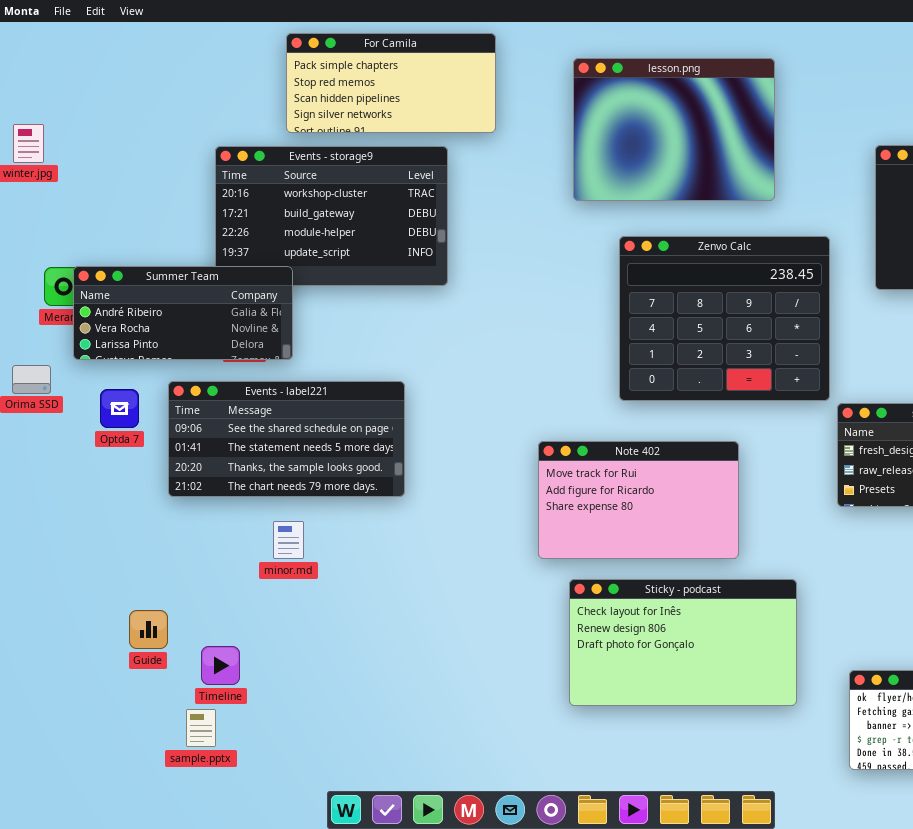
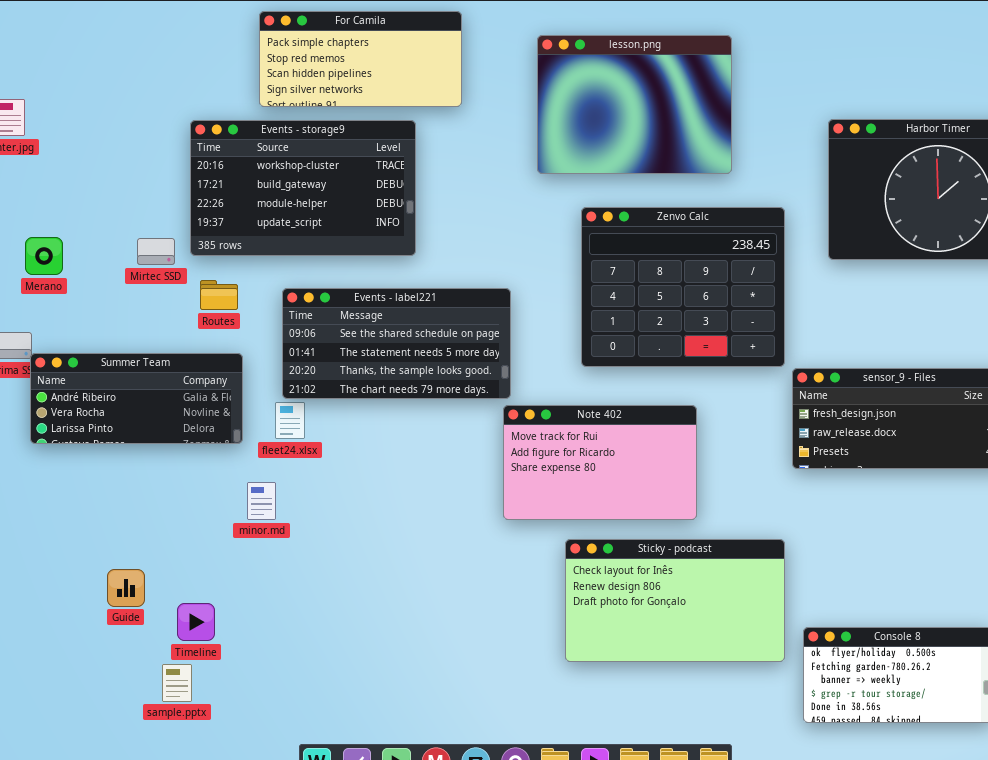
Summer Team: [73,266,293,360] -> [30,353,243,444], moved
Events - label221: [168,381,405,497] -> [282,288,511,399], moved
Sticky - podcast: [569,579,797,706] -> [565,539,785,662], moved

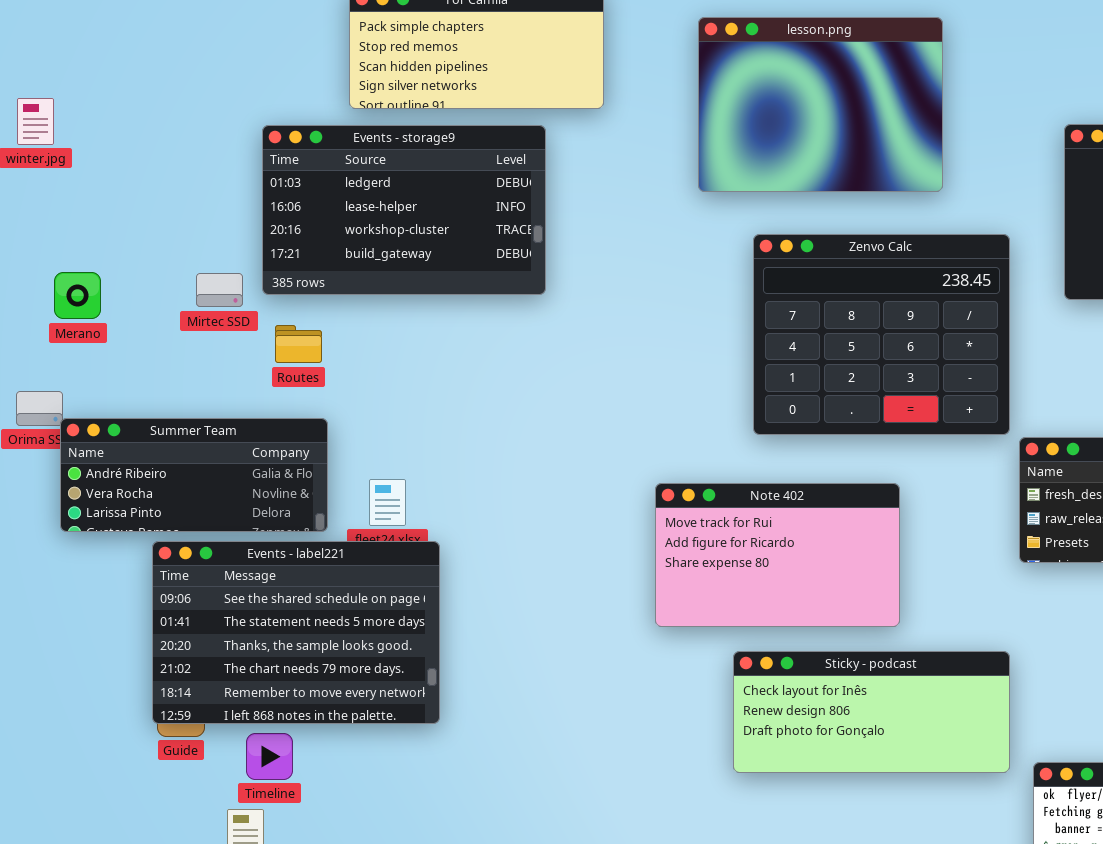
Events - storage9: [190,120,416,256] -> [262,125,546,295], scrolled up 2 rows
Events - label221: [282,288,511,399] -> [152,541,440,724], moved, resized
Sticky - podcast: [565,539,785,662] -> [733,651,1010,773], resized

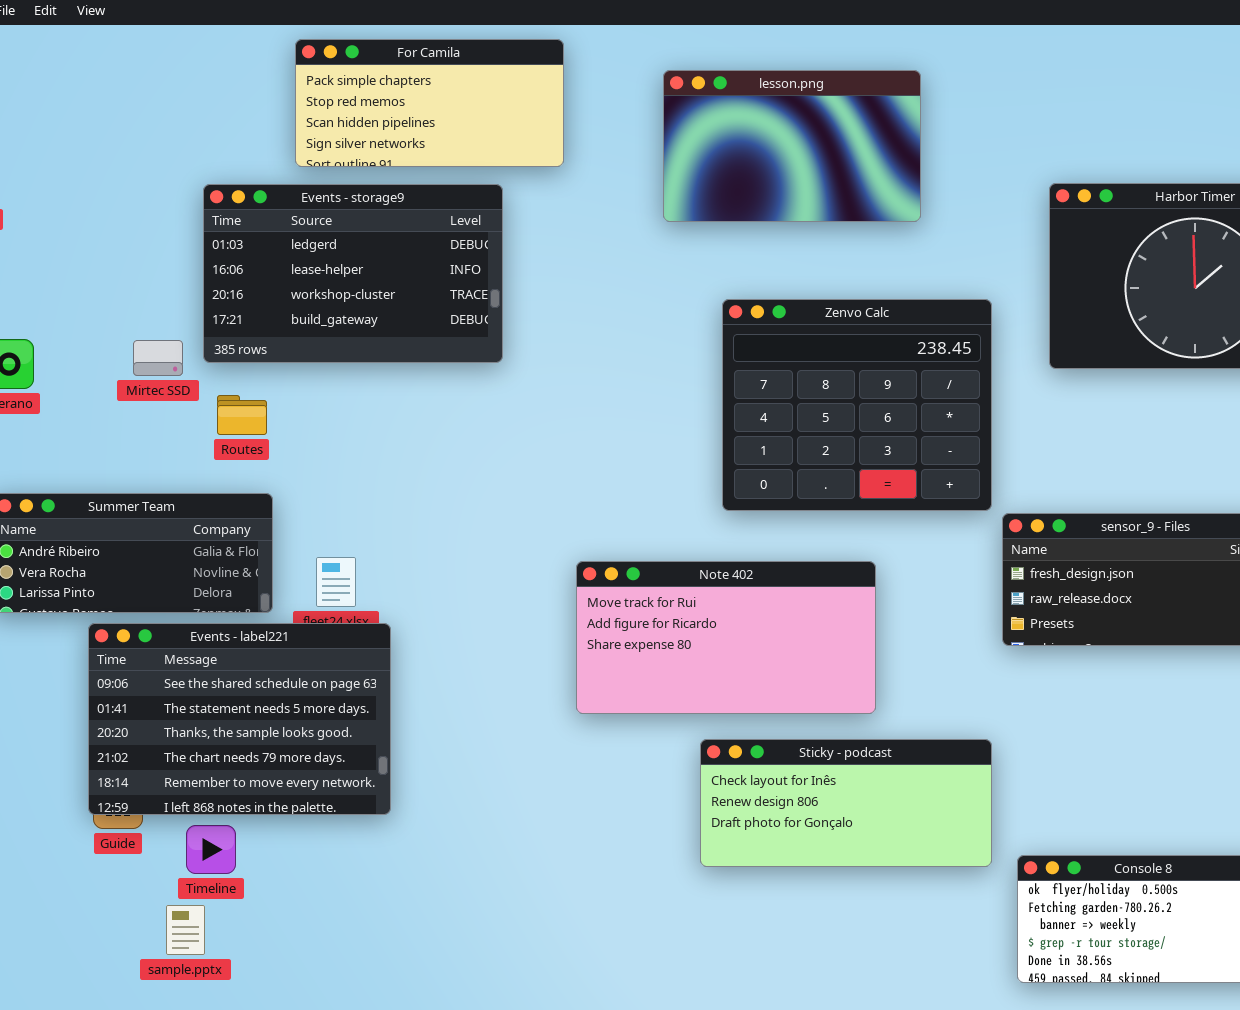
lesson.png: [698,17,943,192] -> [663,70,921,222], resized
Note 402: [655,483,900,627] -> [576,561,876,714], resized

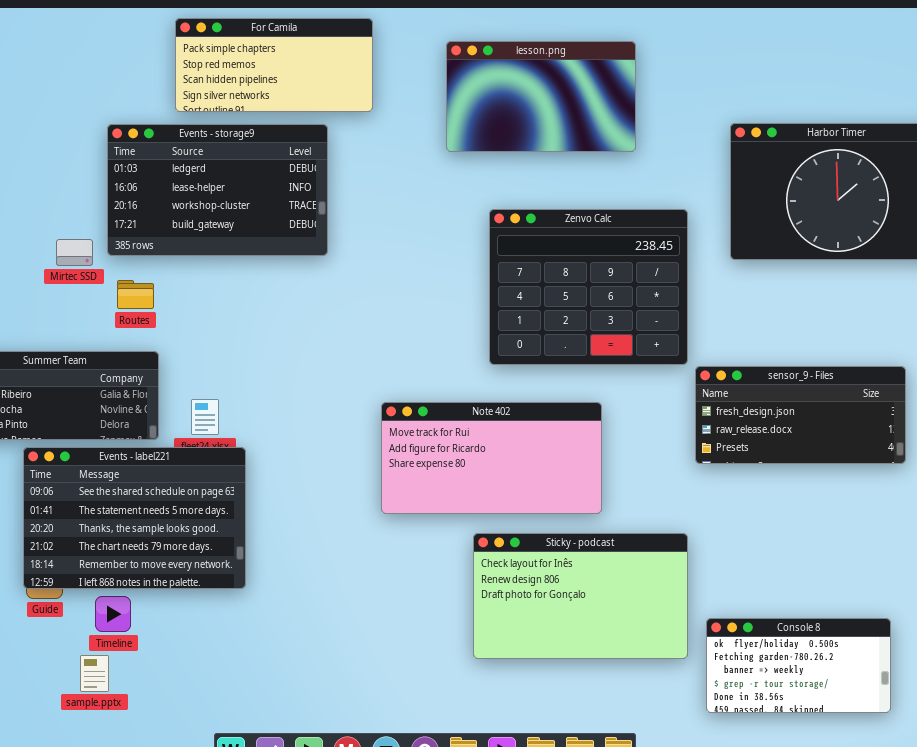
Sticky - podcast: [700,739,992,867] -> [473,533,688,659], resized

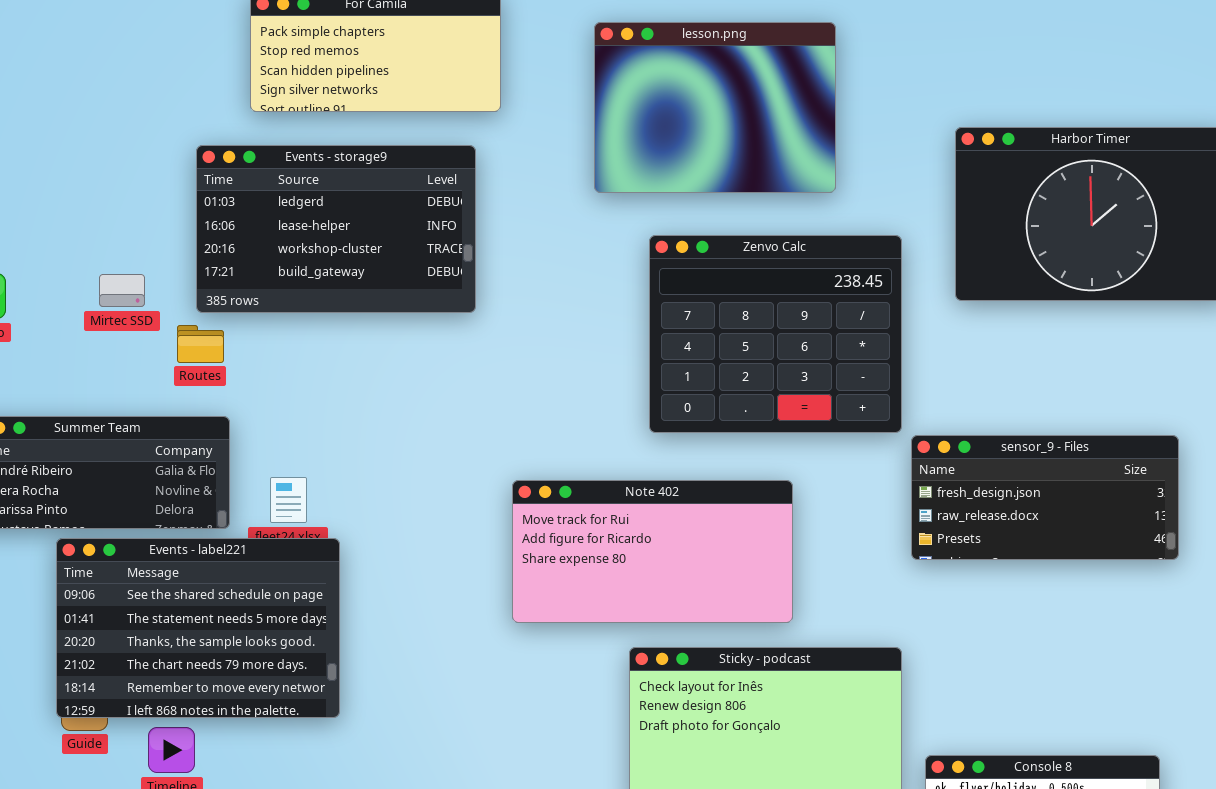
lesson.png: [446,41,636,152] -> [594,22,836,193], resized
Events - storage9: [107,124,328,256] -> [196,145,476,313], moved

